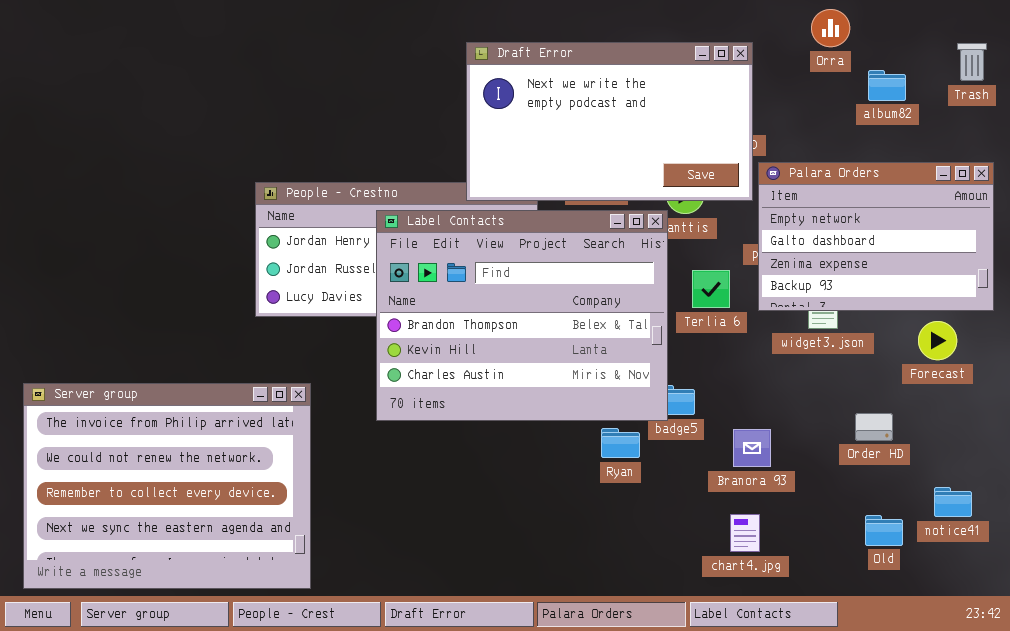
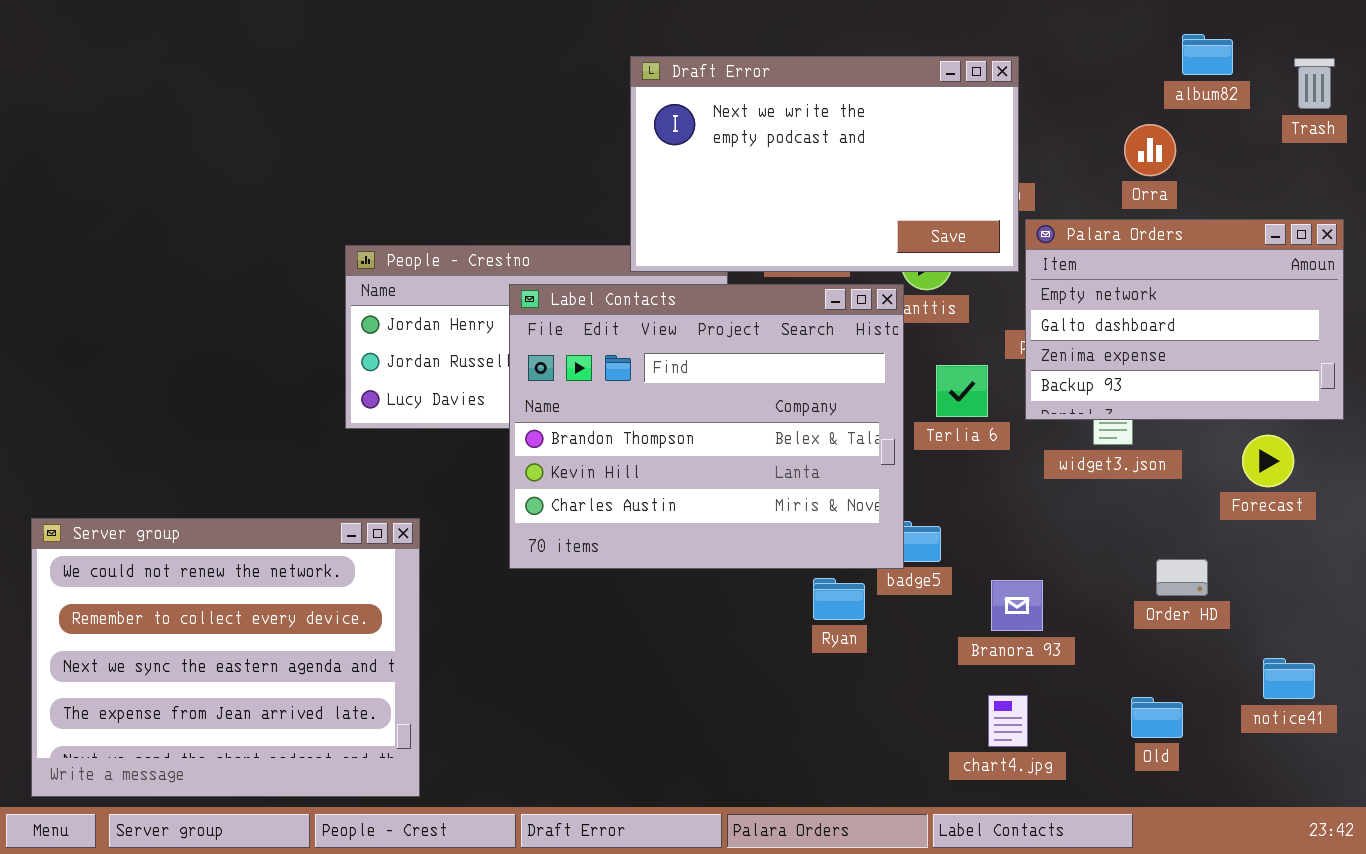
Orra: [811,9,850,47] -> [1124,124,1176,176], moved
album82: [868,70,906,101] -> [1182,34,1233,75], moved
Server group: [23,383,311,589] -> [31,518,420,797], scrolled down 1 row
Old: [865,515,903,546] -> [1131,697,1183,738], moved

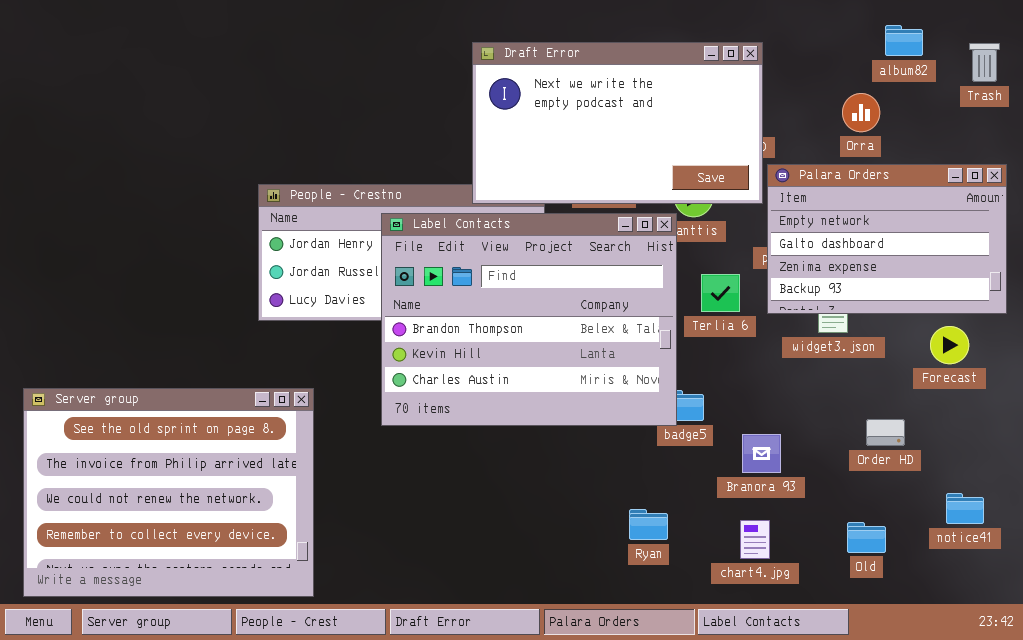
Server group: [31,518,420,797] -> [23,388,314,597], scrolled up 2 rows
Ryan: [813,578,865,620] -> [629,509,668,540], moved

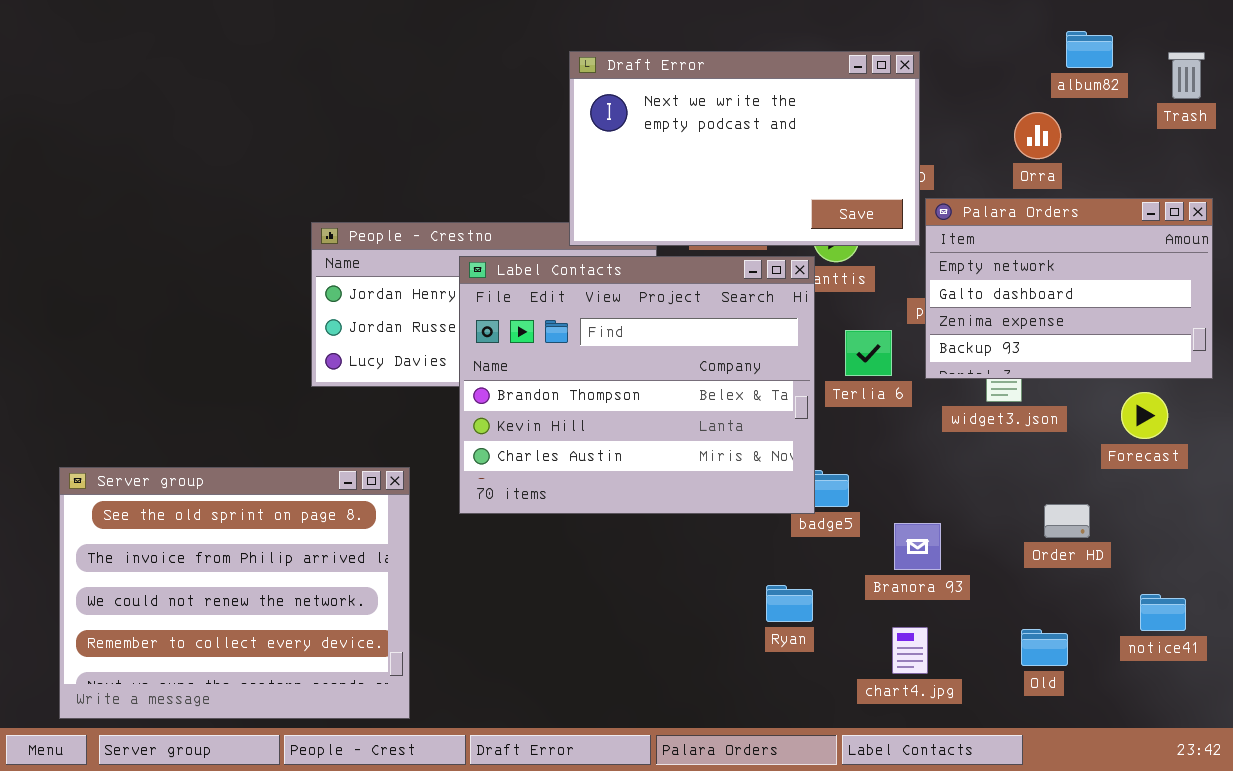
Server group: [23,388,314,597] -> [59,467,410,719], moved
Ryan: [629,509,668,540] -> [766,585,813,622], moved

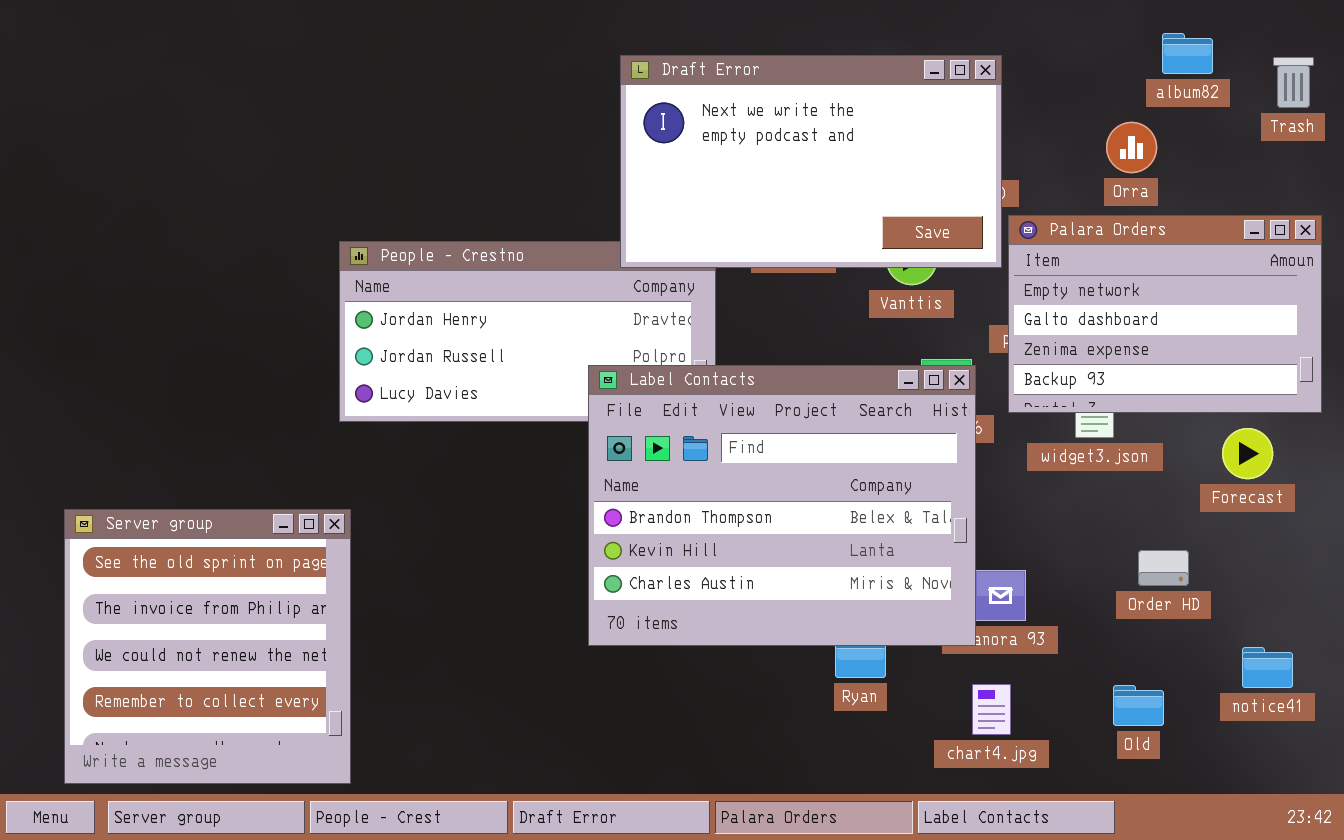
Label Contacts: [459,256,815,514] -> [588,365,976,646], moved
Server group: [59,467,410,719] -> [64,509,351,784], resized

